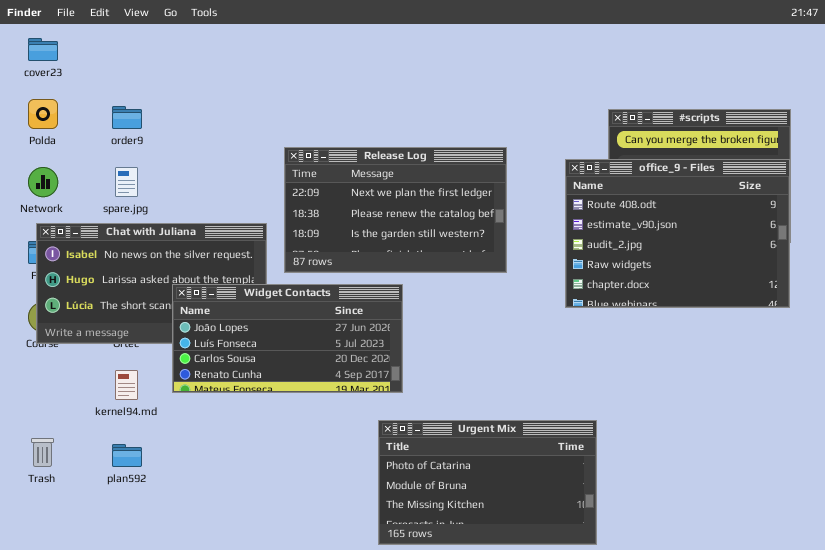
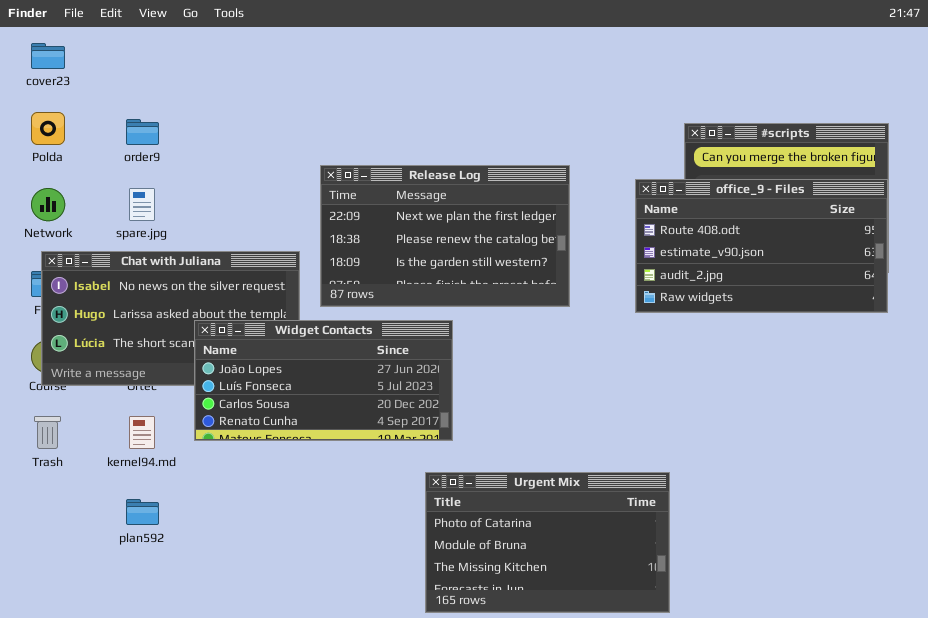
office_9 - Files: [565,159,790,308] -> [635,179,888,313], resized
Trash: [31,438,54,467] -> [34,416,61,449], moved

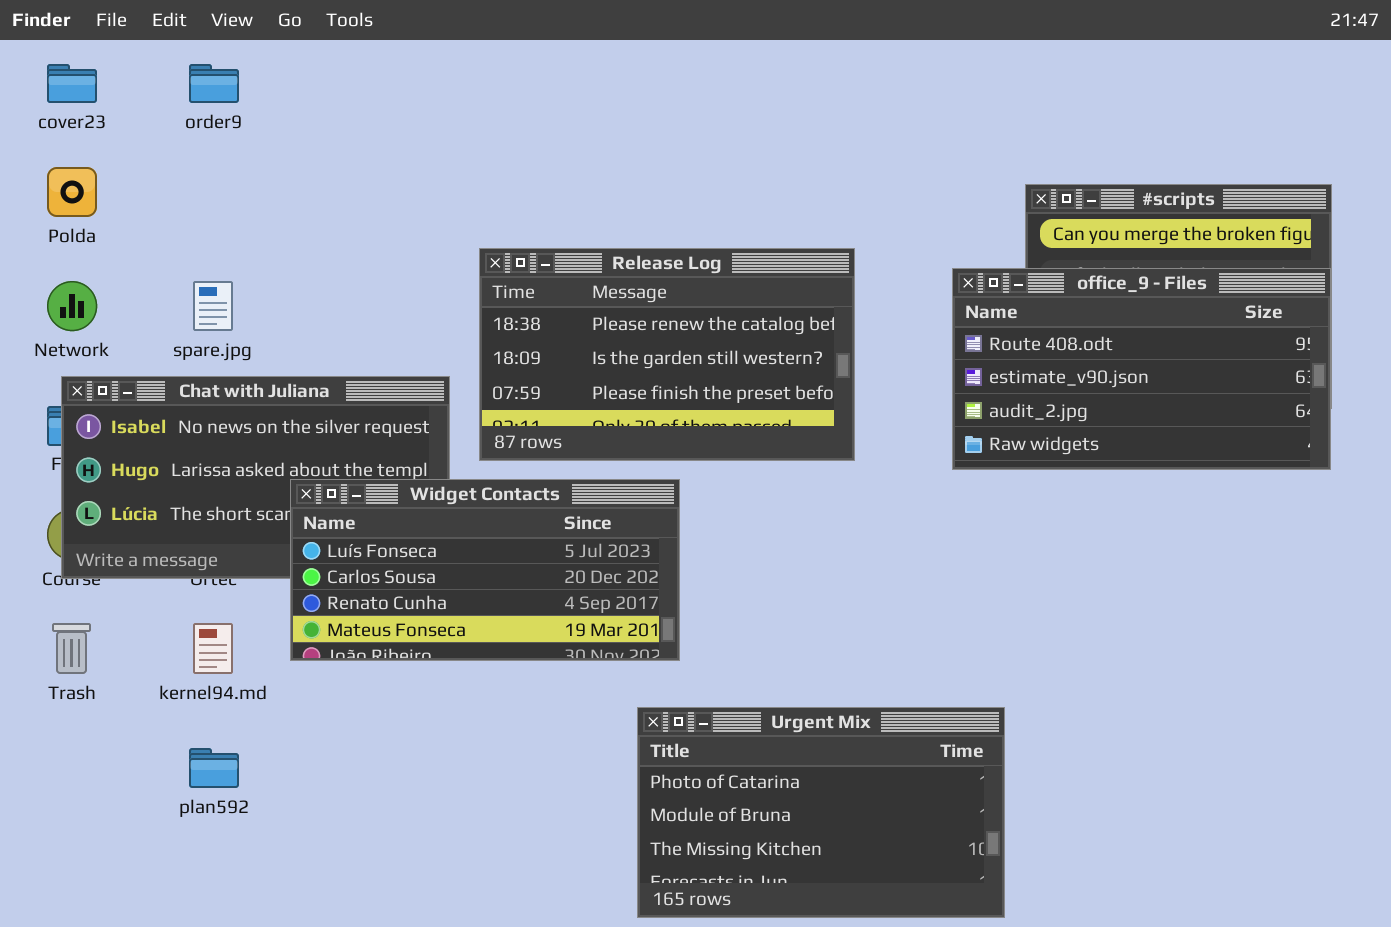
order9: [126,119,159,145] -> [189,64,239,103], moved
Release Log: [320,165,570,307] -> [479,248,855,461], scrolled down 1 row
Widget Contacts: [194,320,453,441] -> [290,479,680,661], scrolled down 1 row

